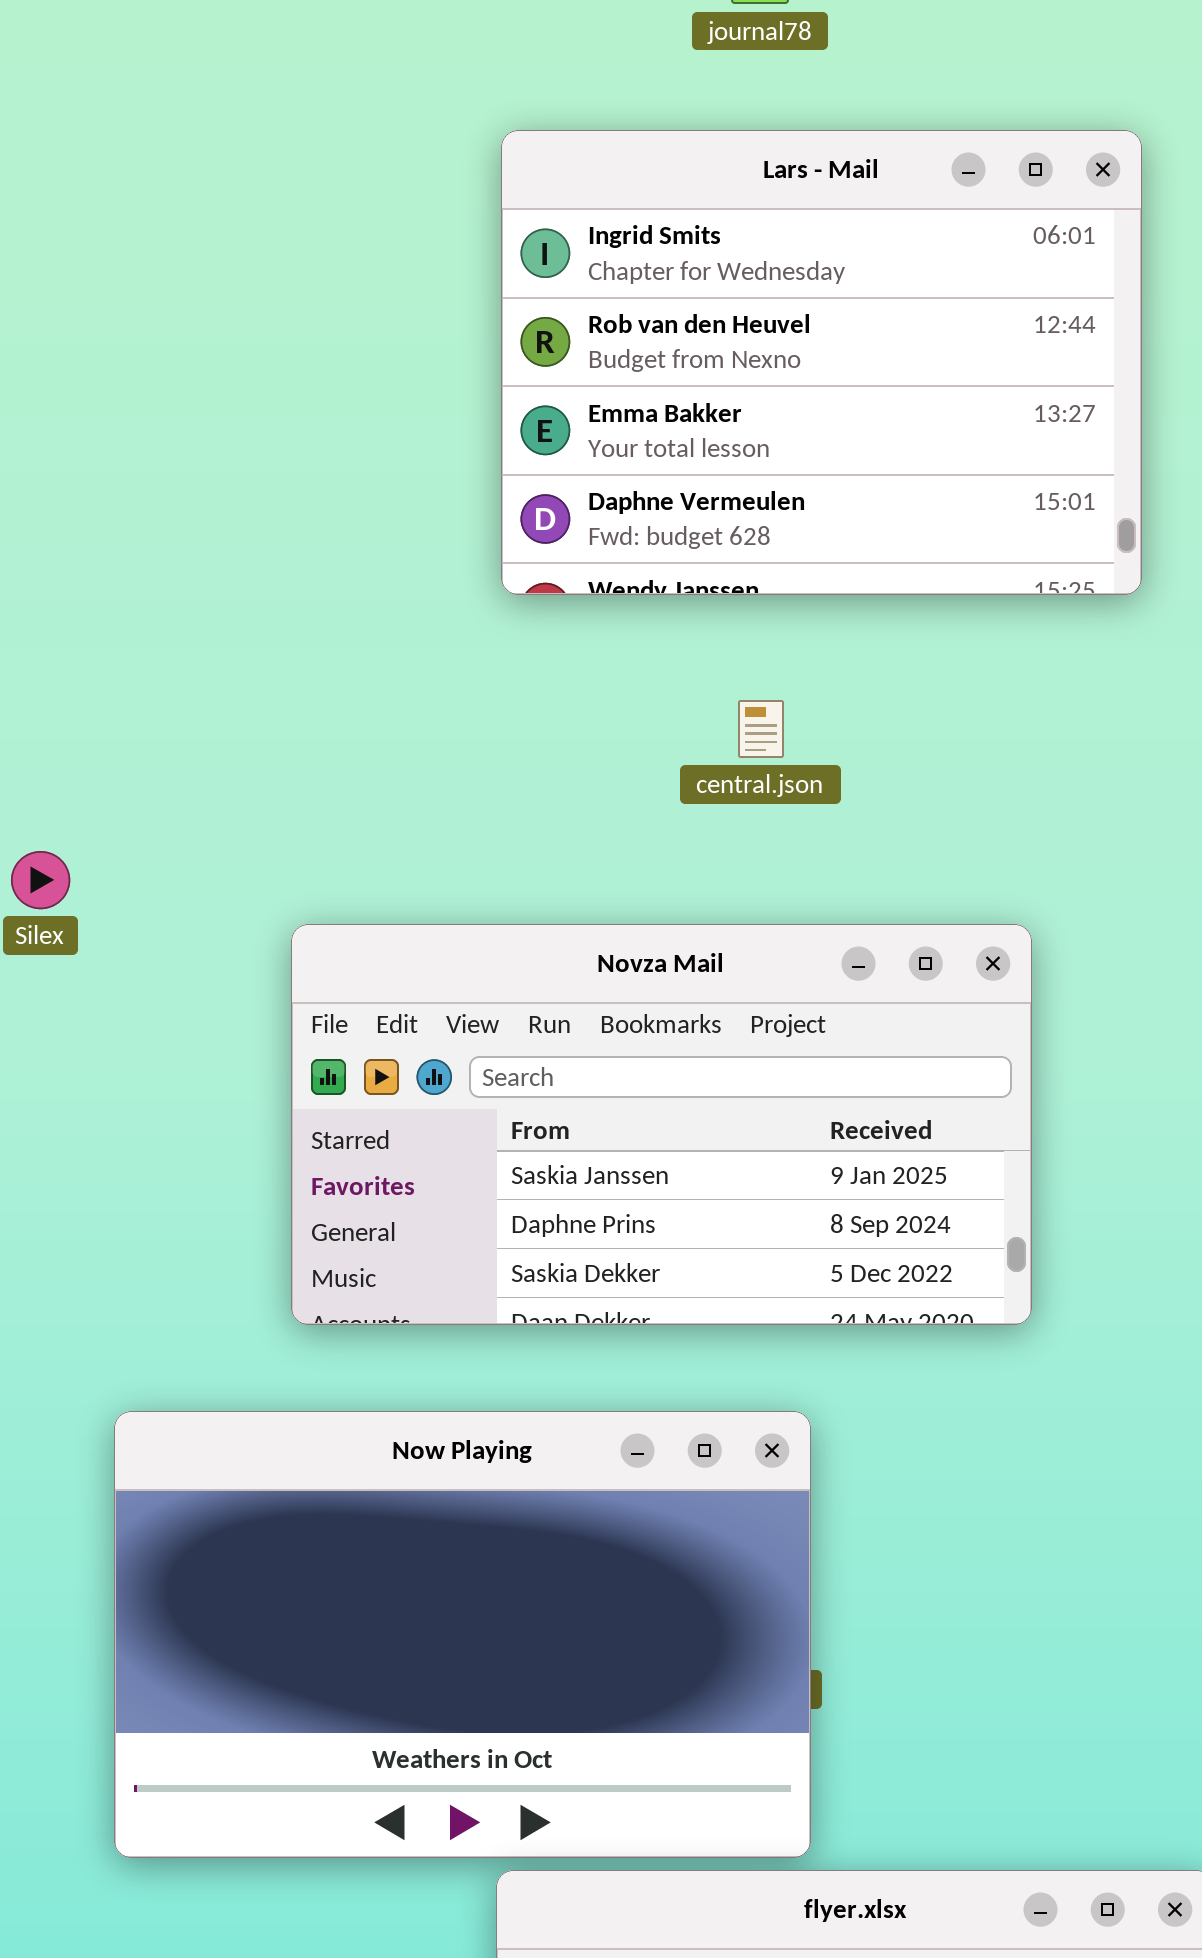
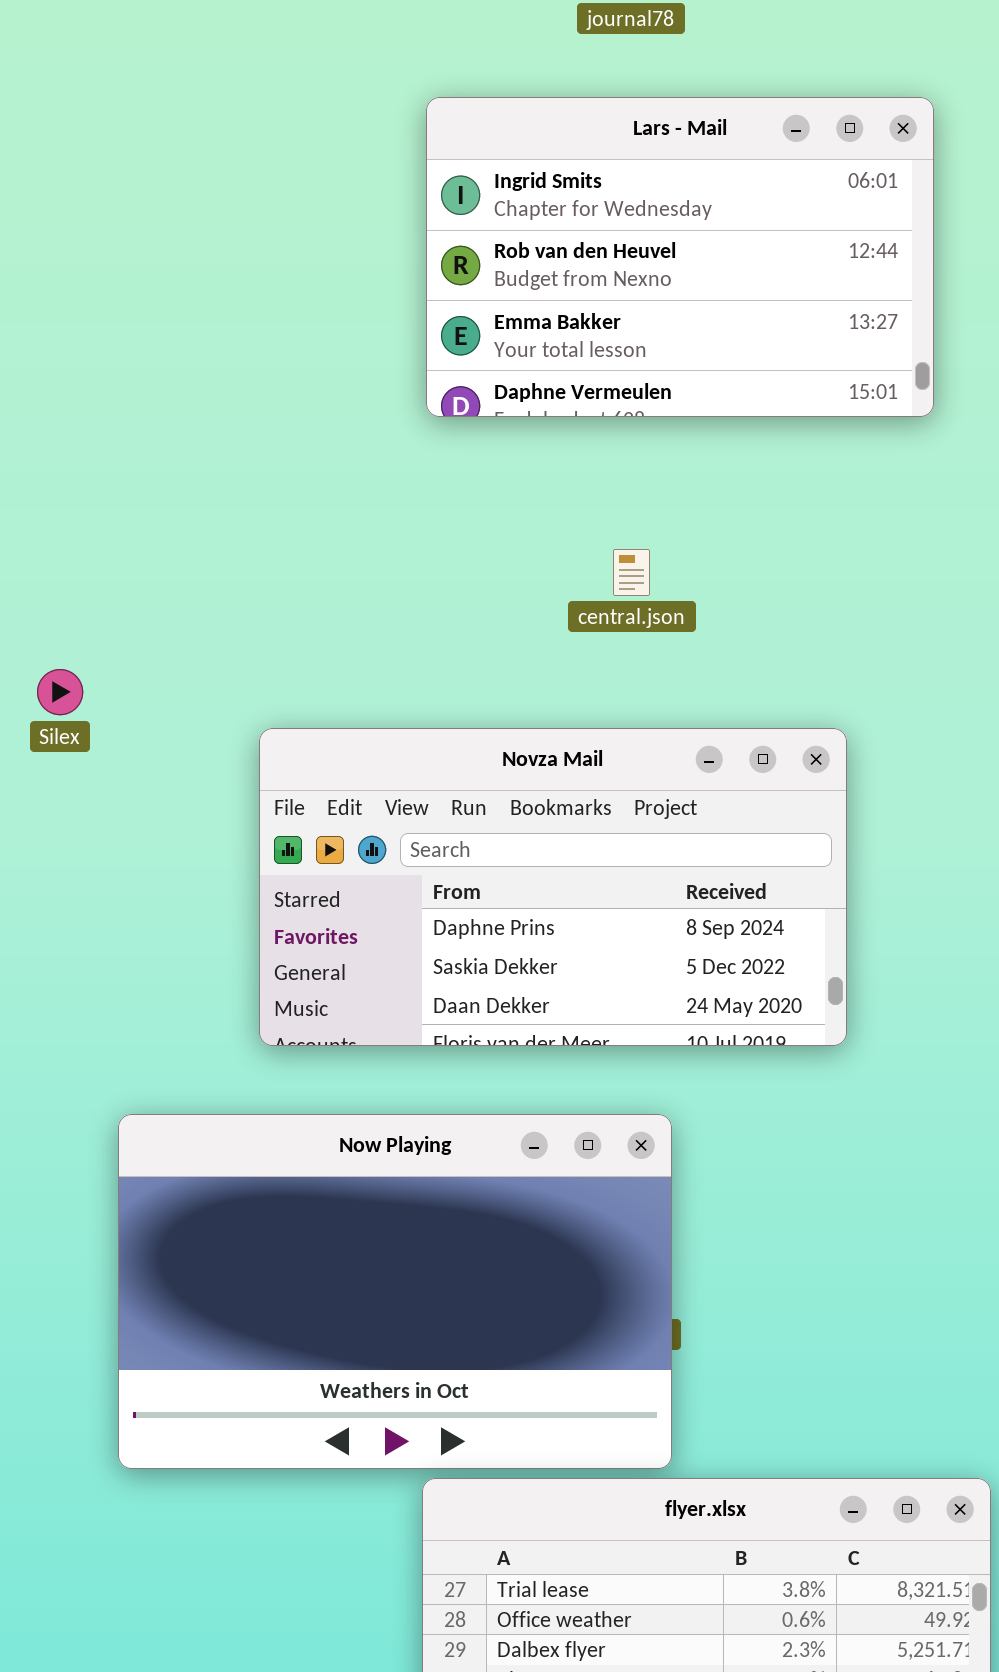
Lars - Mail: [501,130,1142,595] -> [426,97,934,417], resized
Novza Mail: [291,924,1032,1325] -> [259,728,847,1046], scrolled down 1 row

